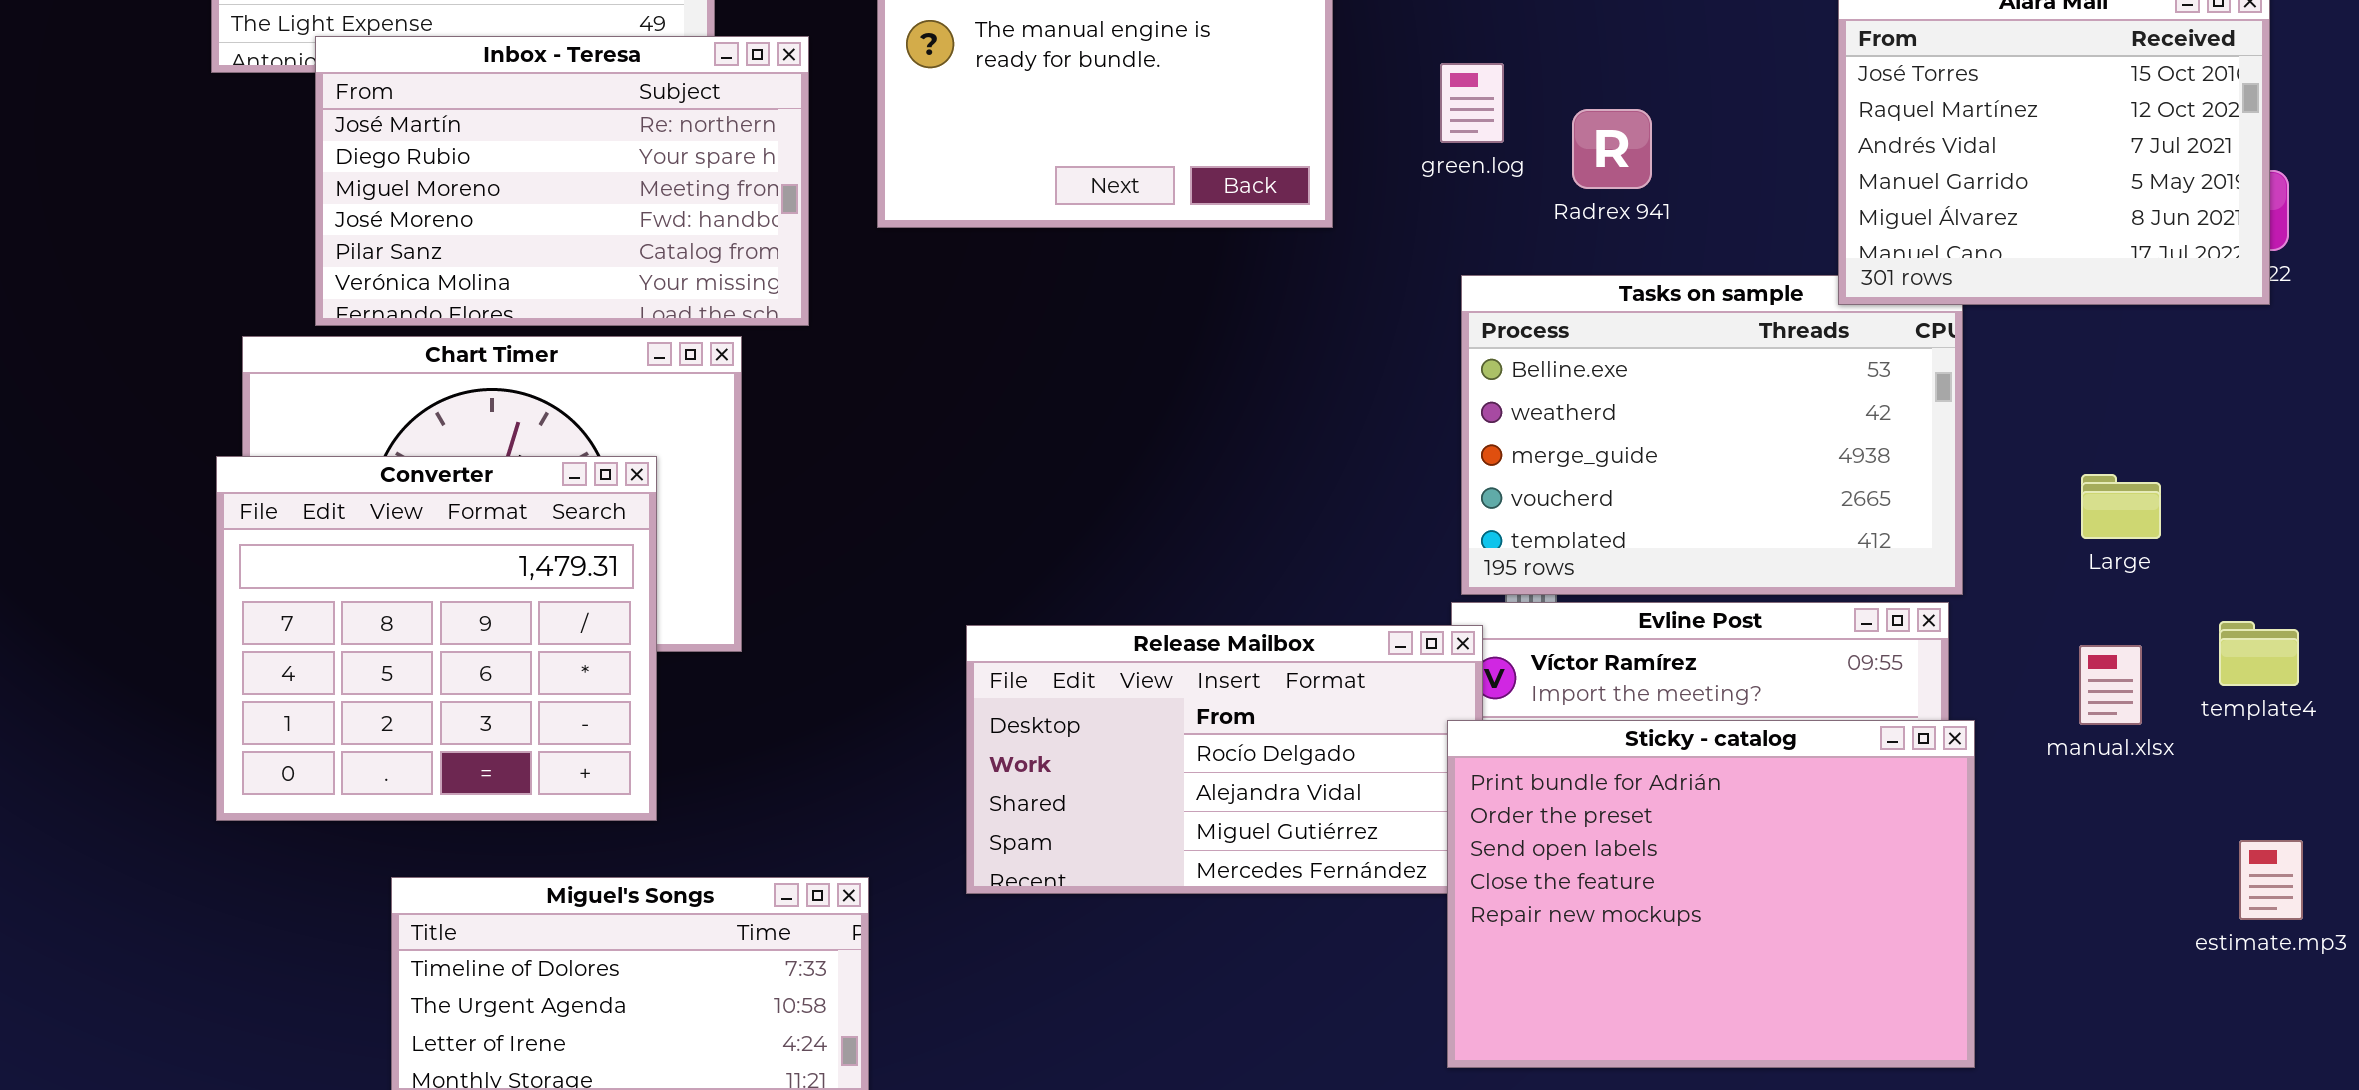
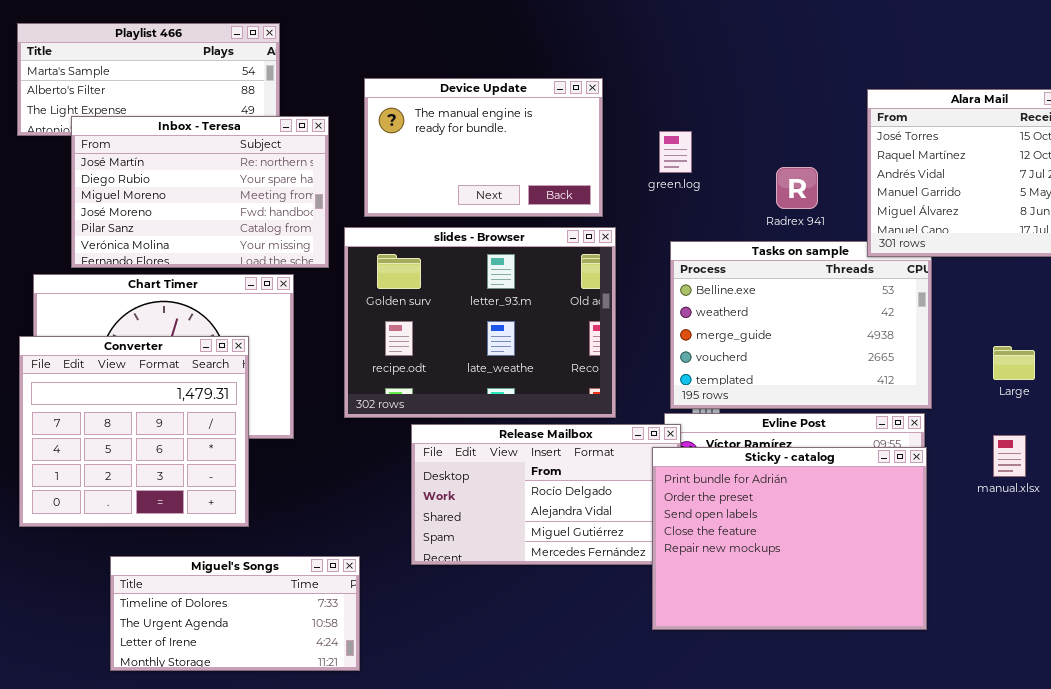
Radrex 941: [1572,109,1652,189] -> [776,167,818,209], moved
slides - Browser: none -> [344,227,616,418], opened
Sticky - catalog: [1447,720,1975,1068] -> [652,447,927,630], moved

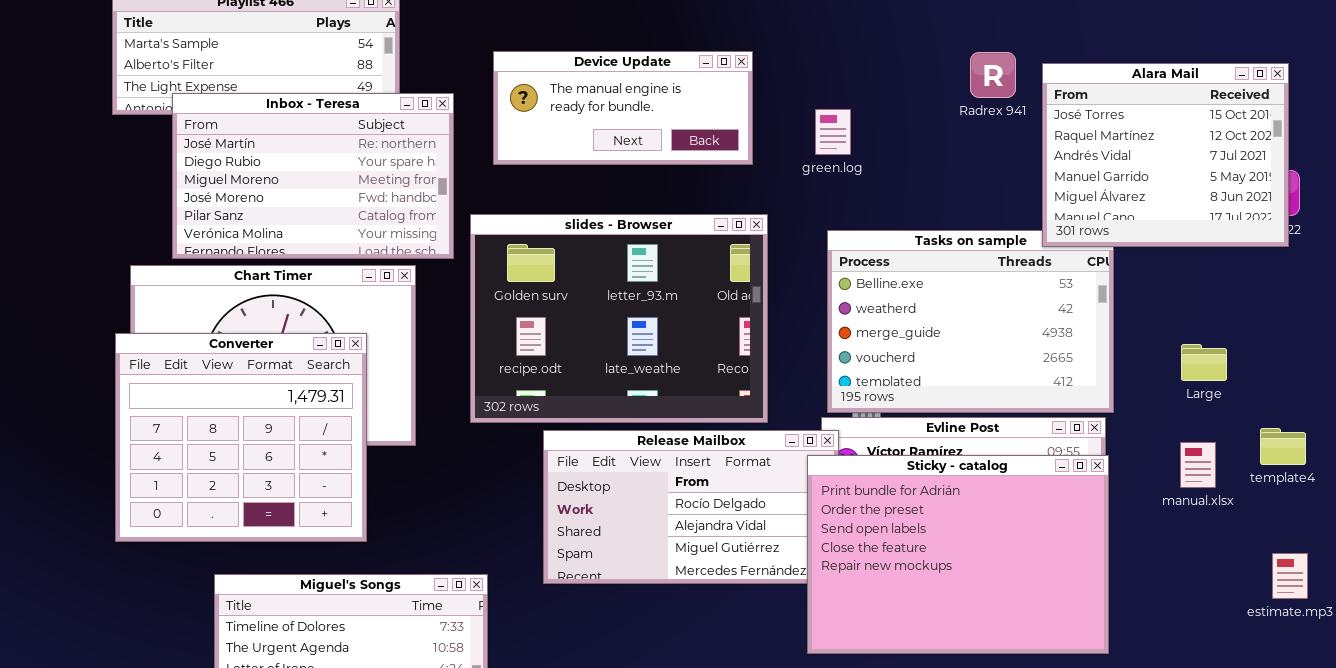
Device Update: [364,78,603,217] -> [493,51,753,165], resized
Radrex 941: [776,167,818,209] -> [970,52,1016,98], moved

